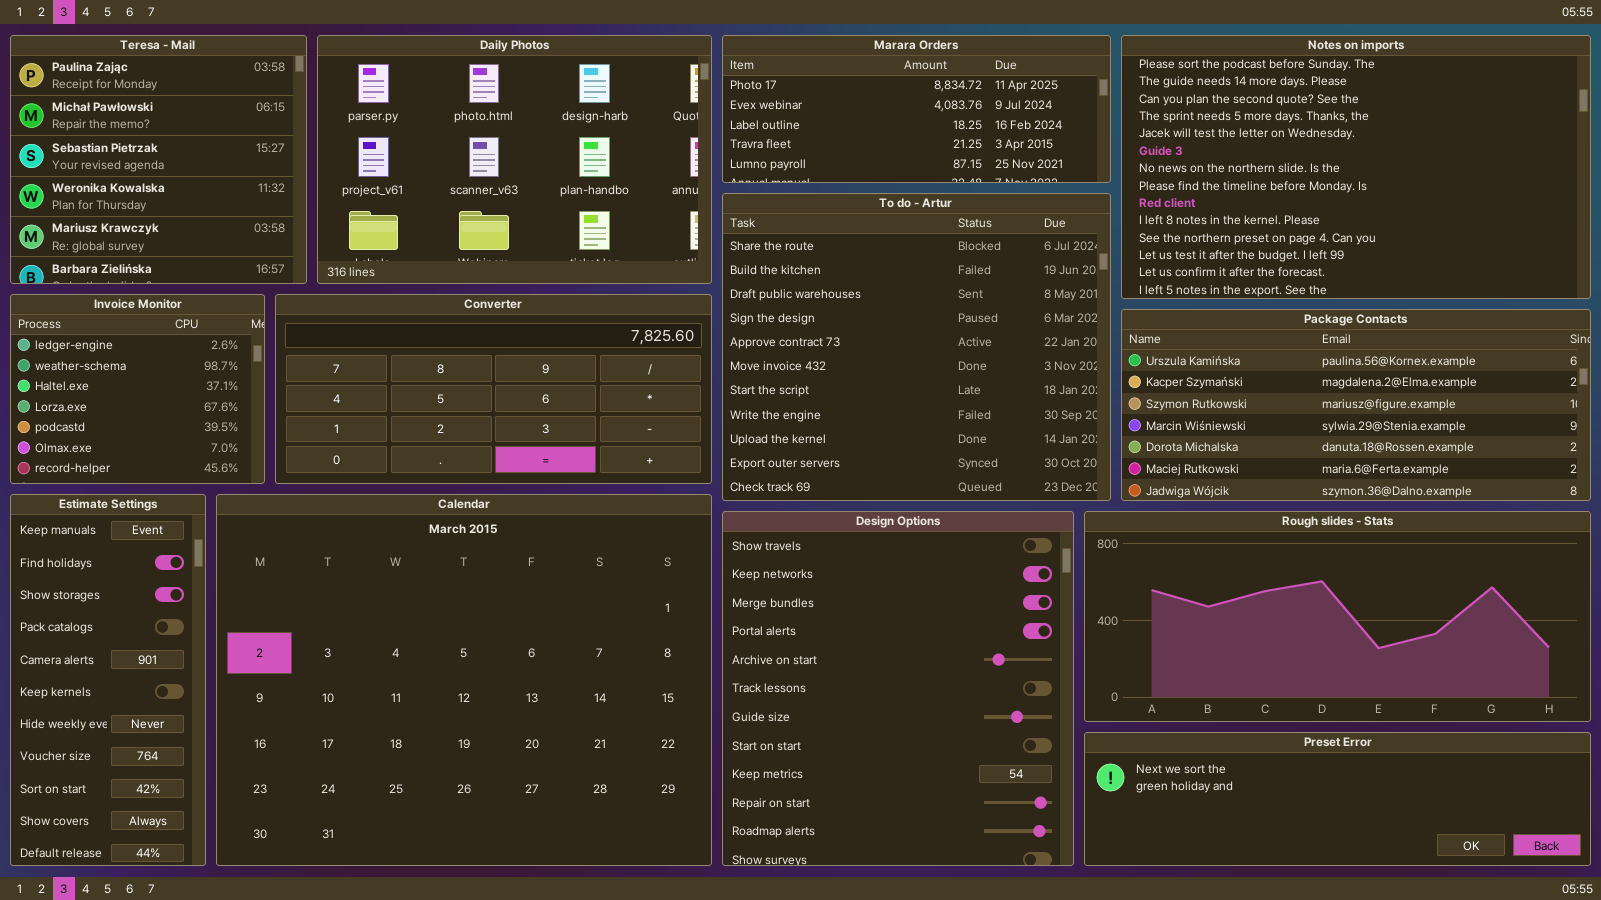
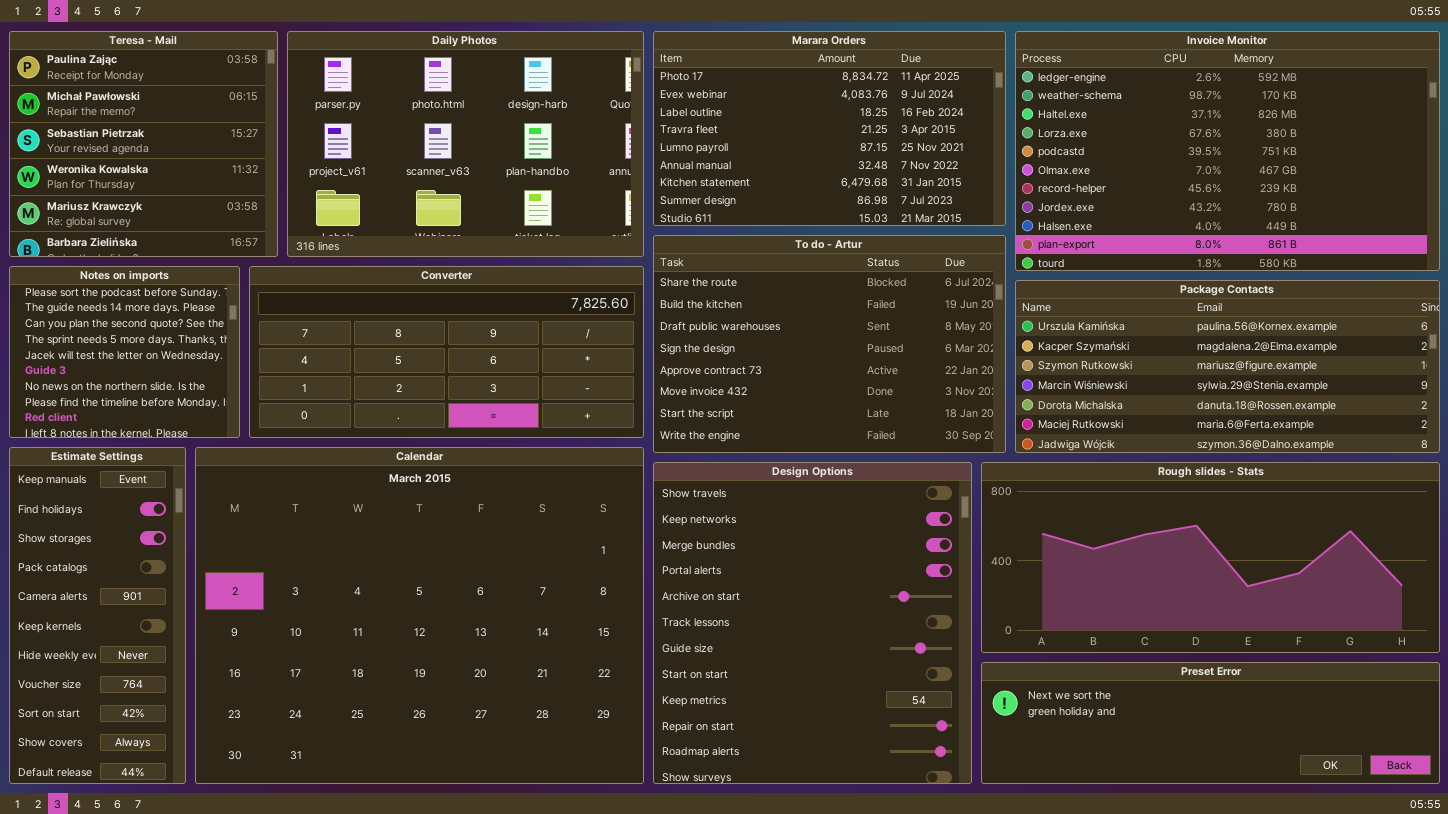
Marara Orders: [722,35,1111,183] -> [653,31,1006,226], resized
Notes on imports: [1121,35,1591,299] -> [9,266,240,438], moved, resized
To do - Artur: [722,193,1111,501] -> [653,235,1006,453], resized
Invoice Monitor: [10,294,265,484] -> [1015,31,1440,271], moved, resized

